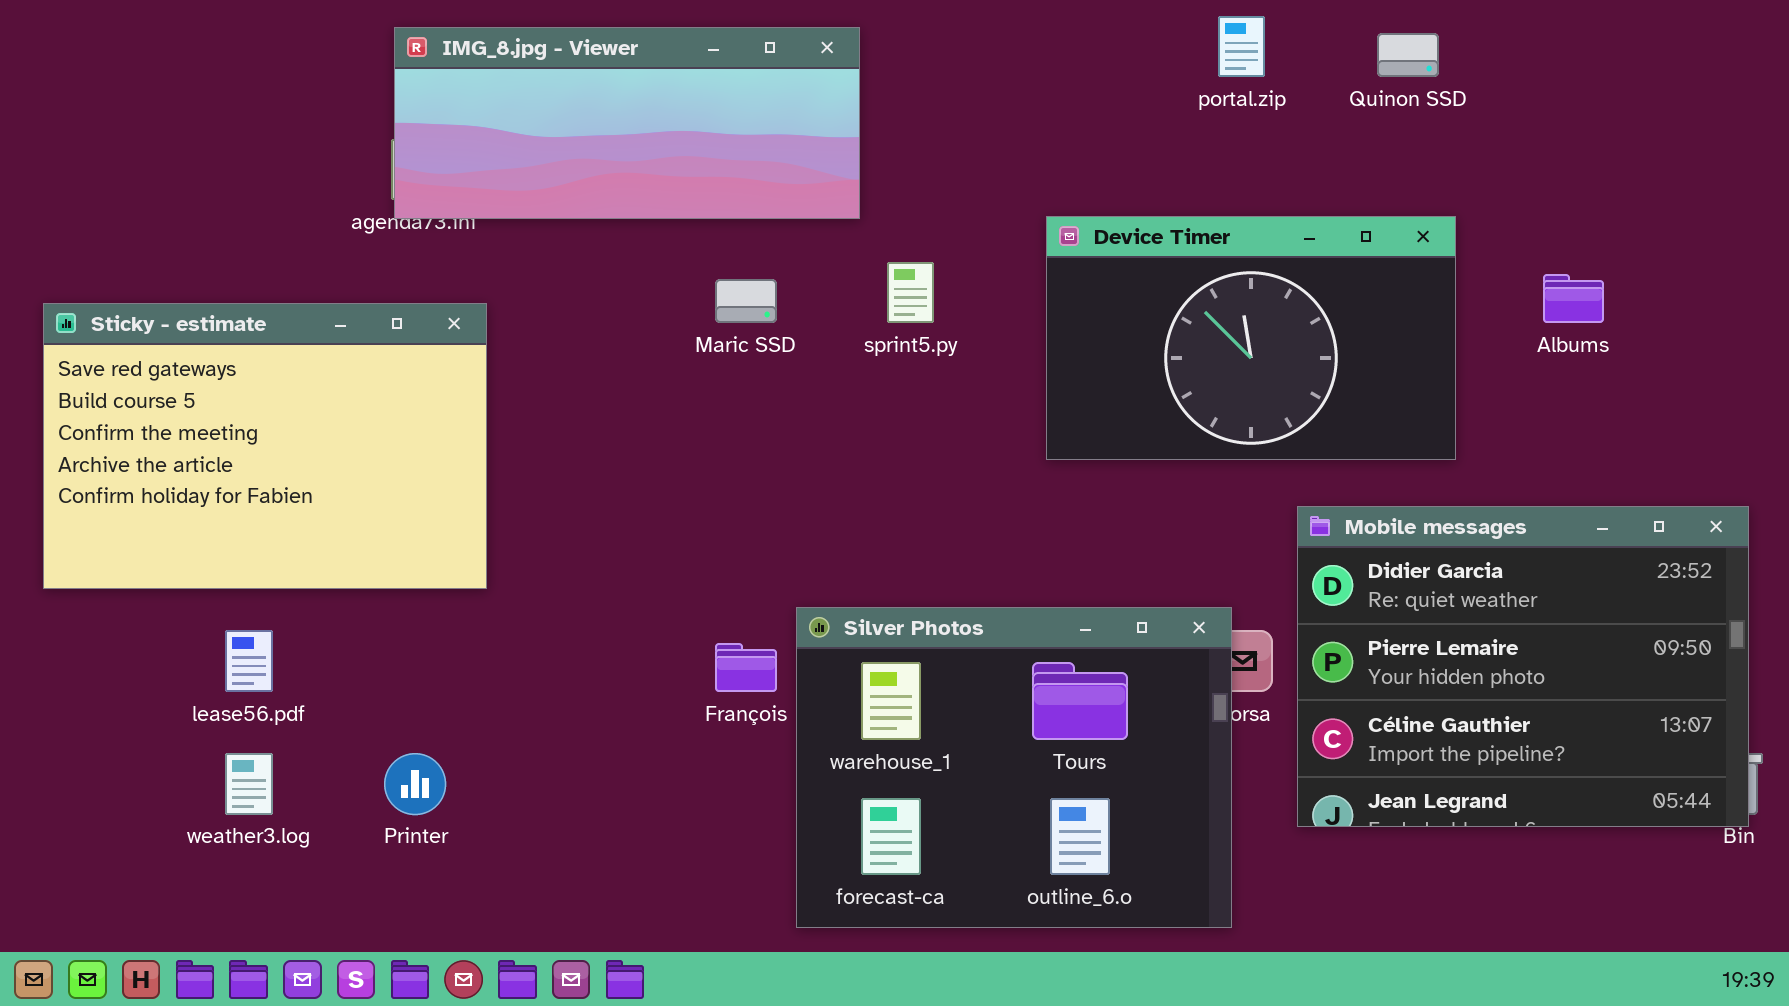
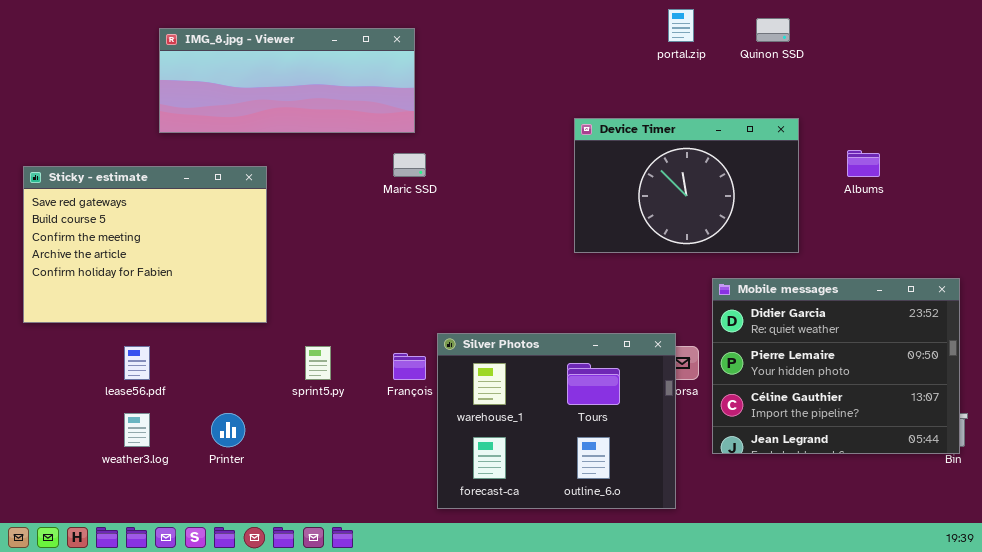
IMG_8.jpg - Viewer: [394,27,860,219] -> [159,28,415,133], moved
sprint5.py: [887,262,934,323] -> [305,346,331,380], moved

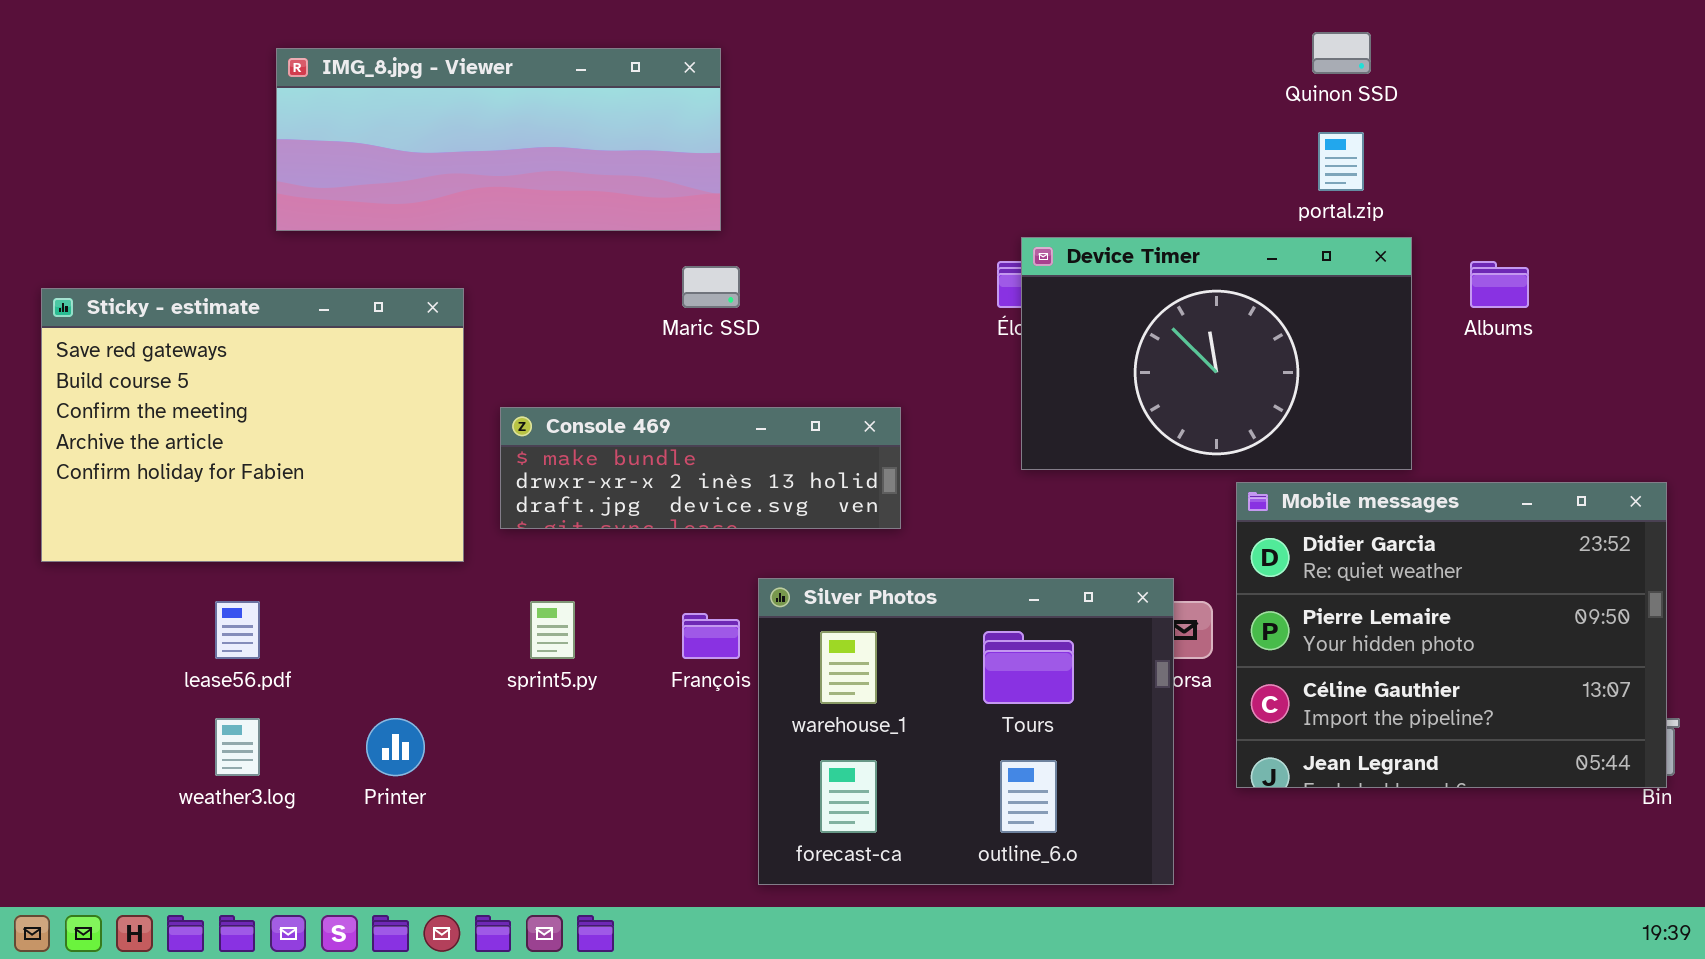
portal.zip: [668,9,694,42] -> [1318,132,1364,191], moved
Device Timer: [574,118,799,253] -> [1021,237,1412,470], moved
Console 469: none -> [500,407,901,529], opened

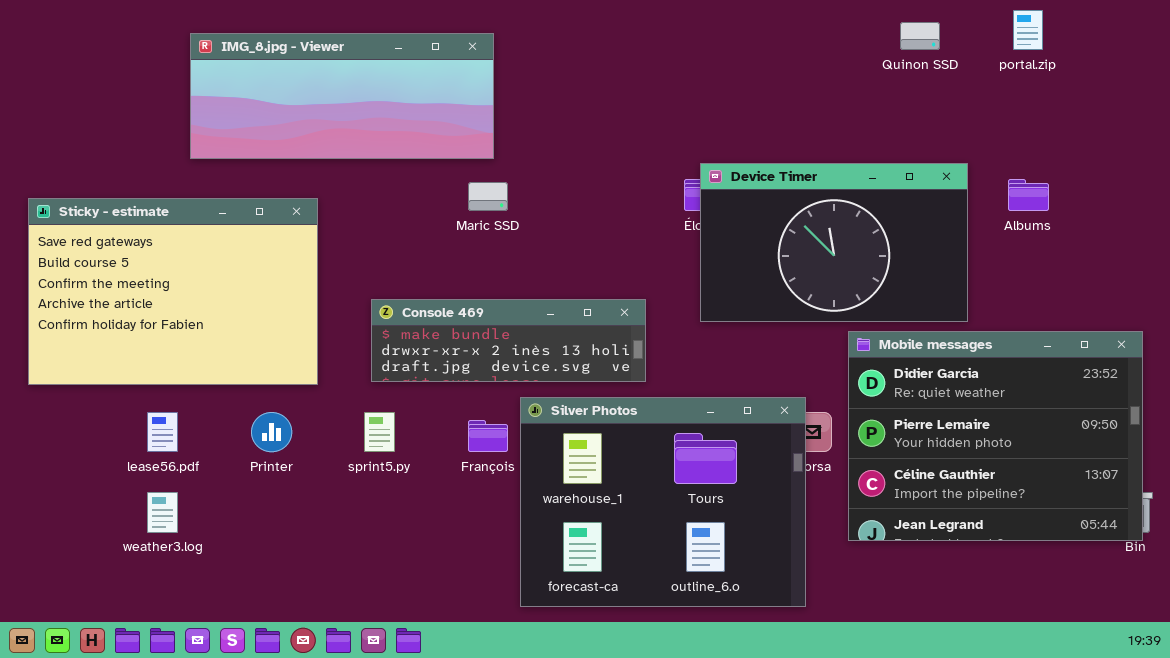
portal.zip: [1318,132,1364,191] -> [1013,10,1043,50], moved
Console 469: [500,407,901,529] -> [371,299,646,382], moved
Printer: [366,718,425,776] -> [251,412,292,452], moved

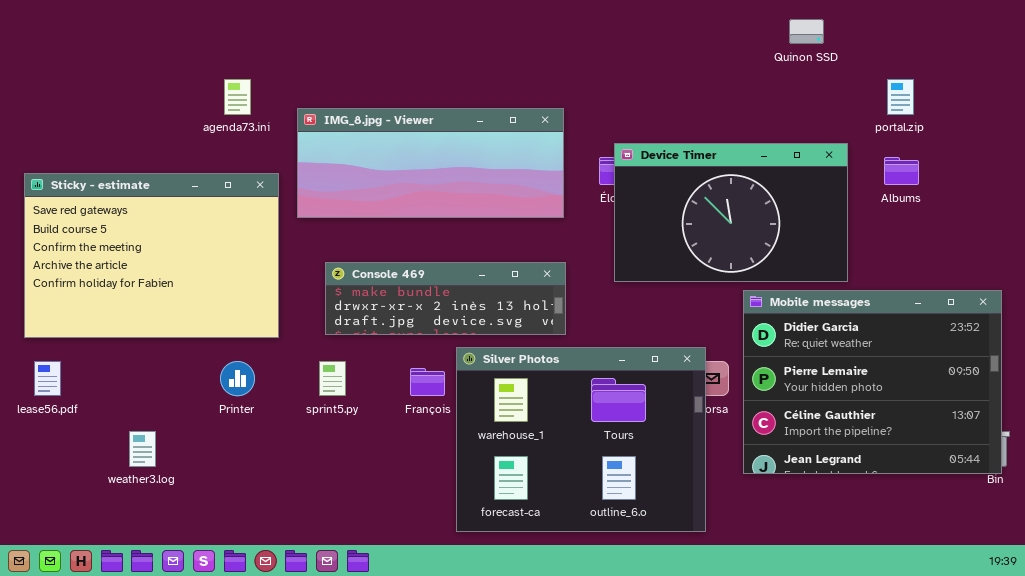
portal.zip: [1013,10,1043,50] -> [887,79,914,115], moved
IMG_8.jpg - Viewer: [190,33,494,159] -> [297,108,564,218], moved
lease56.pdf: [147,412,178,452] -> [34,361,61,396], moved

